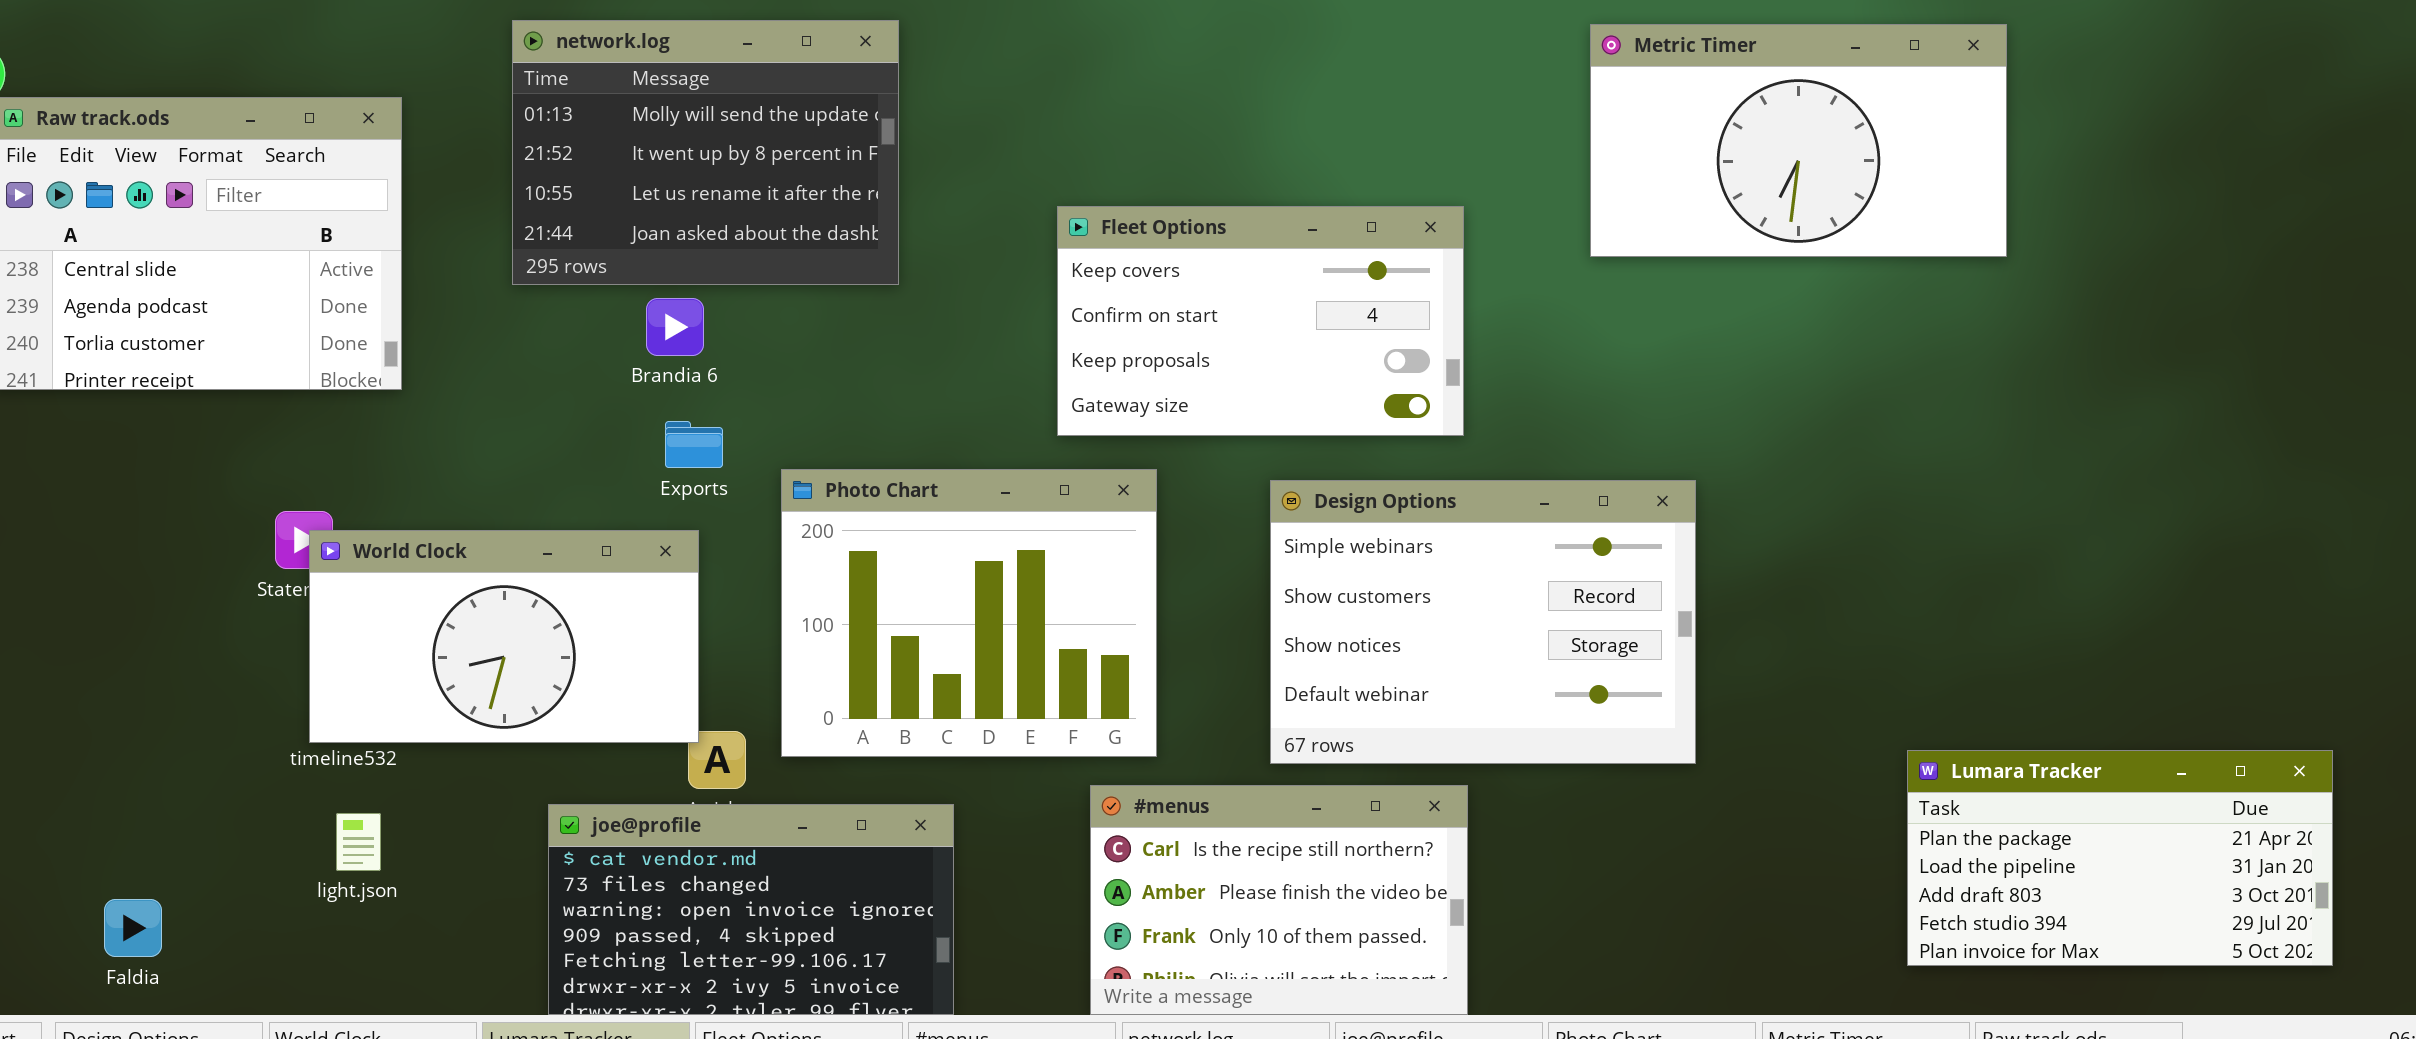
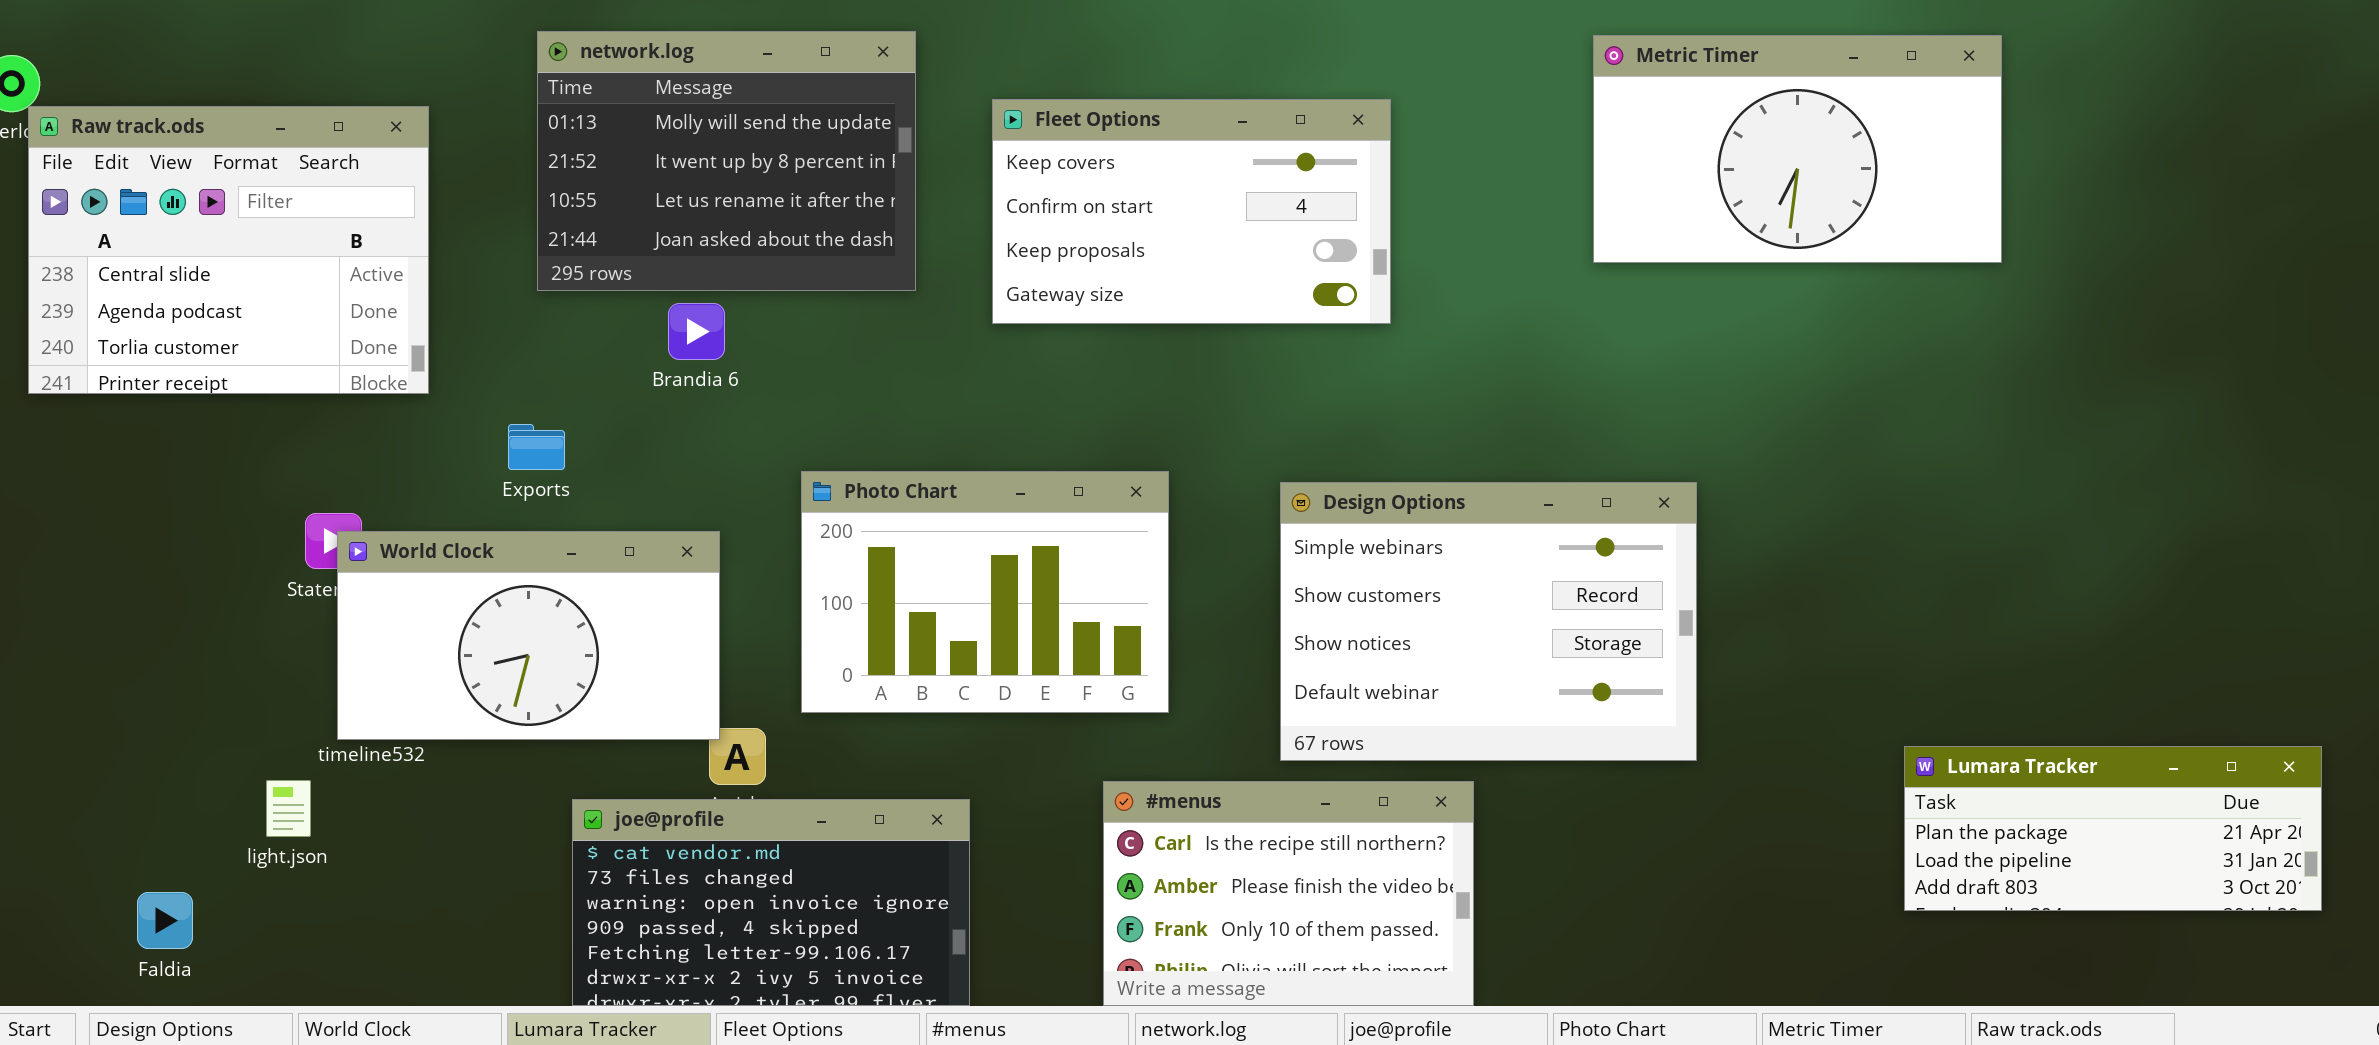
Fleet Options: [1057,206,1464,436] -> [992,99,1391,324], moved
Exports: [665,421,723,468] -> [508,424,565,470], moved
Photo Chart: [781,469,1157,757] -> [801,471,1169,713], resized
Lumara Tracker: [1907,750,2333,966] -> [1904,746,2322,911], resized
light.json: [336,813,381,871] -> [266,780,311,837], moved

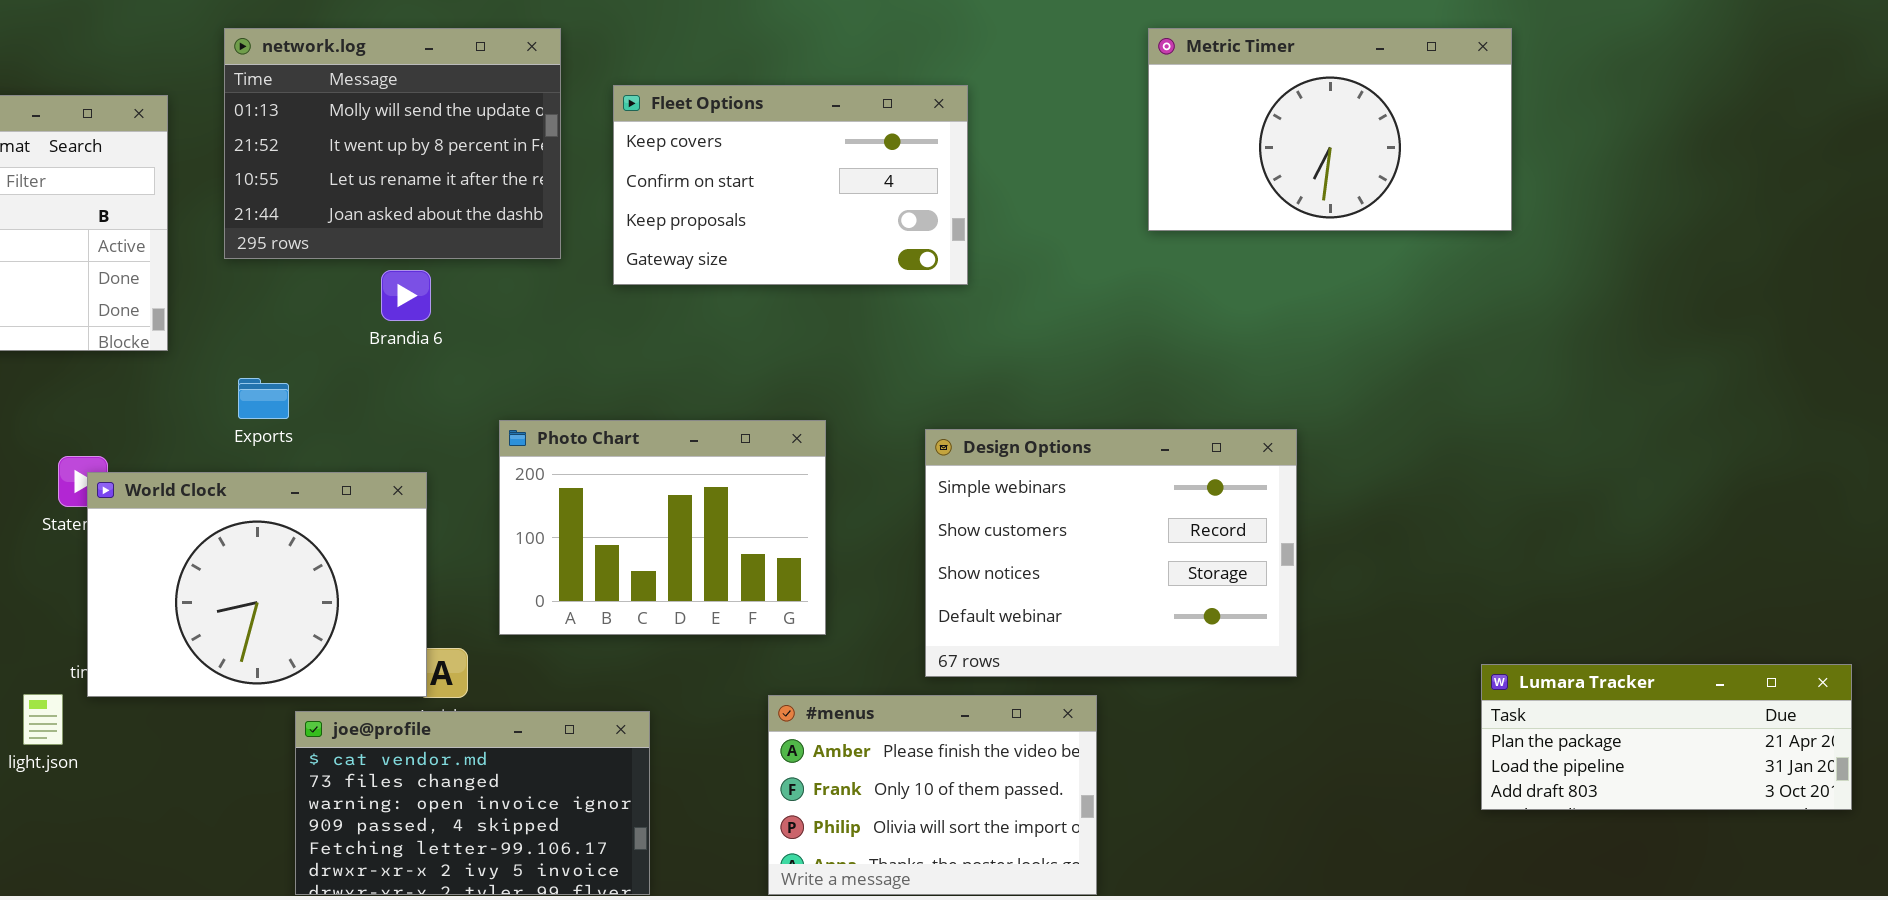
network.log: [537,31,916,291] -> [224,28,561,259], moved
Metric Timer: [1593,35,2002,263] -> [1148,28,1512,231], moved
Fleet Options: [992,99,1391,324] -> [613,85,968,285], moved
World Clock: [337,531,720,740] -> [87,472,427,697], resized
#menus: [1103,781,1474,1006] -> [768,695,1097,895], scrolled down 1 row

